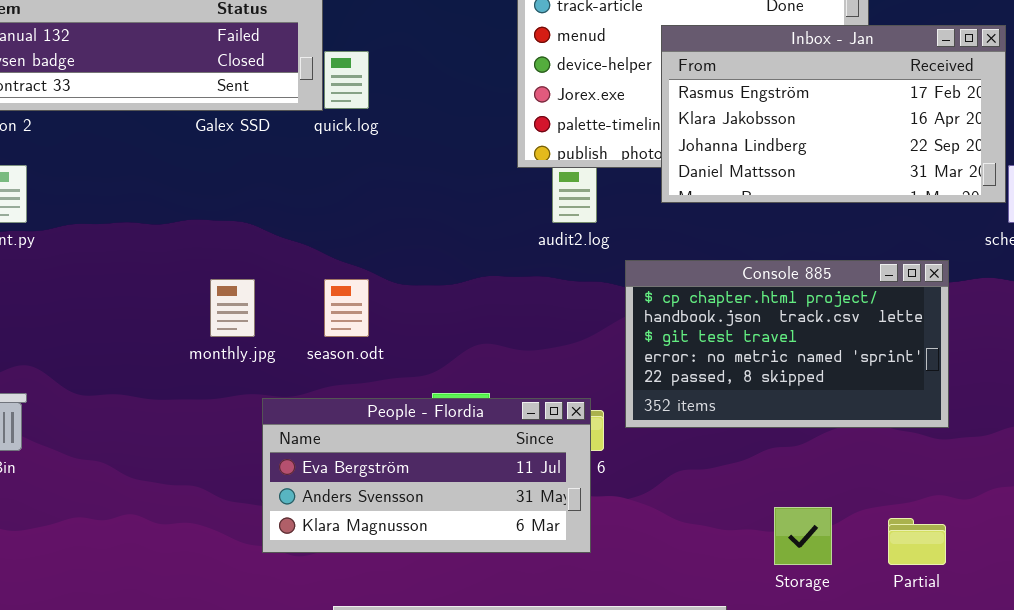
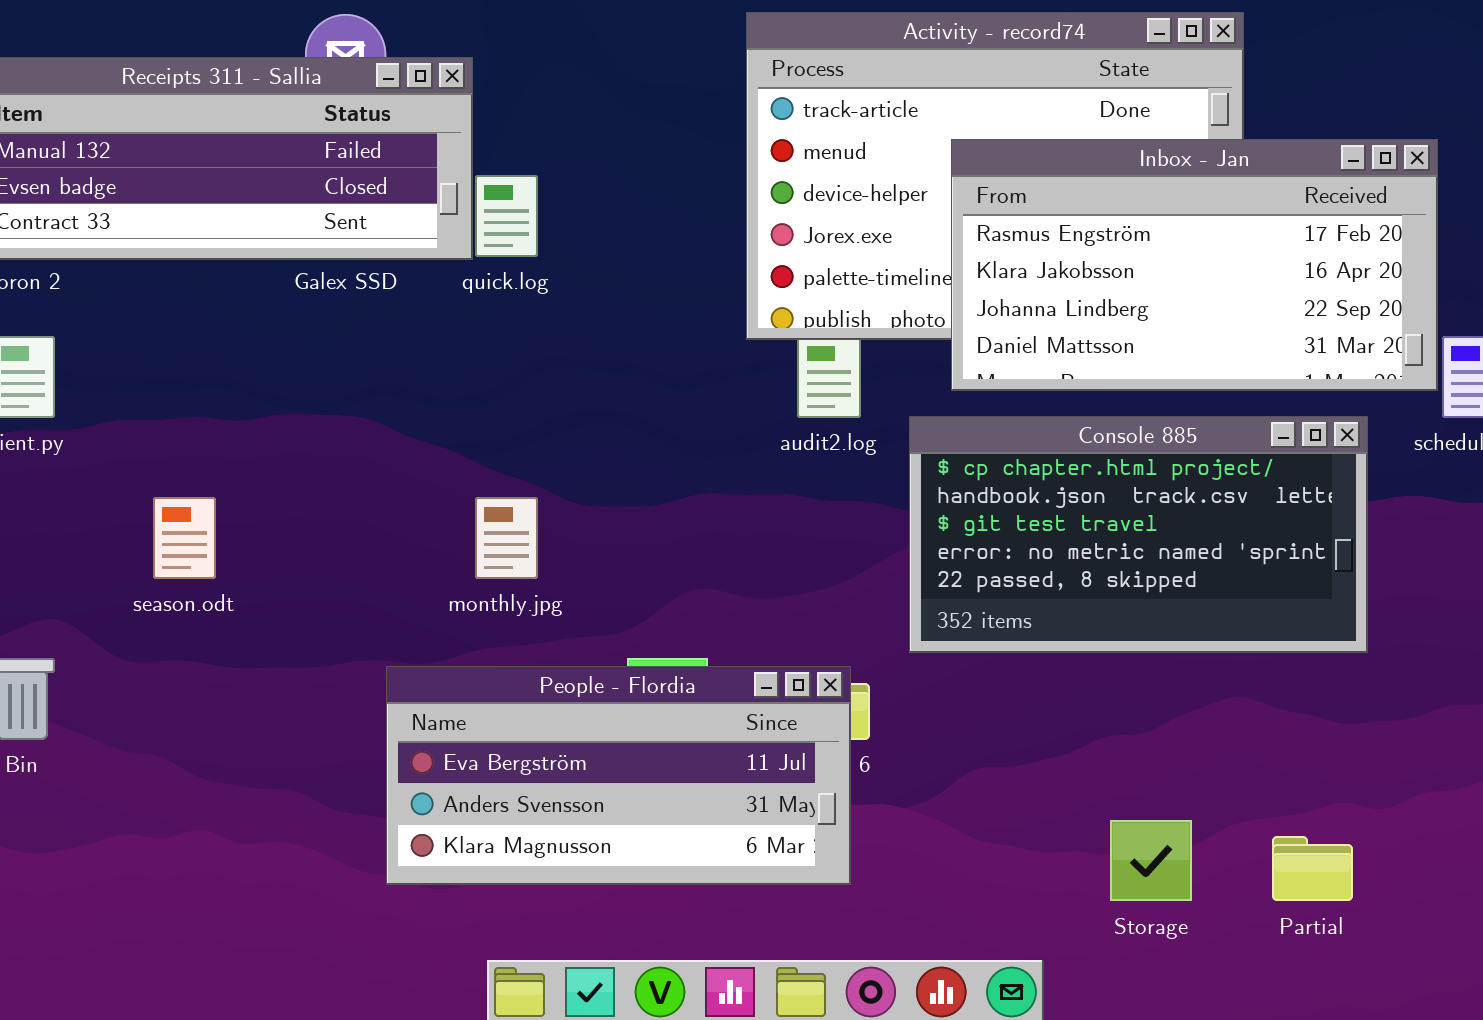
Console 885: [625,260,949,428] -> [909,416,1368,653], moved
monthly.jpg: [210,279,255,337] -> [475,497,538,579], moved
season.odt: [324,279,369,337] -> [153,497,216,579], moved

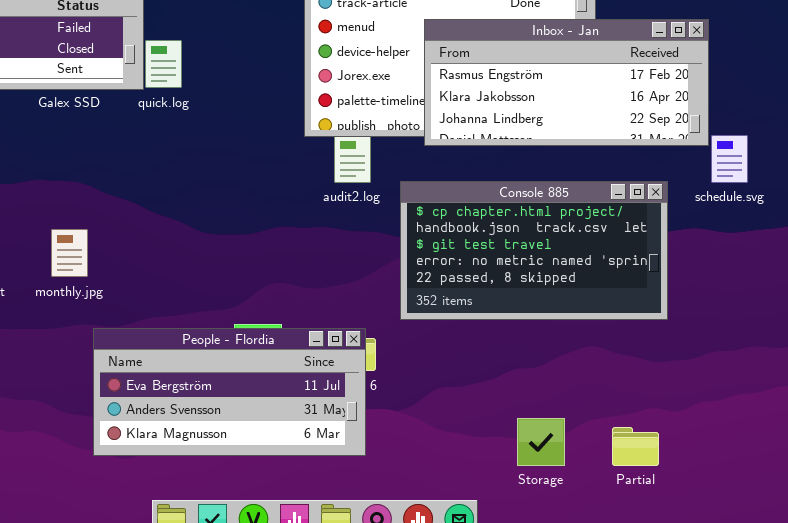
Inbox - Jan: [951,139,1438,391] -> [424,19,709,146], resized
monthly.jpg: [475,497,538,579] -> [51,229,88,277], moved

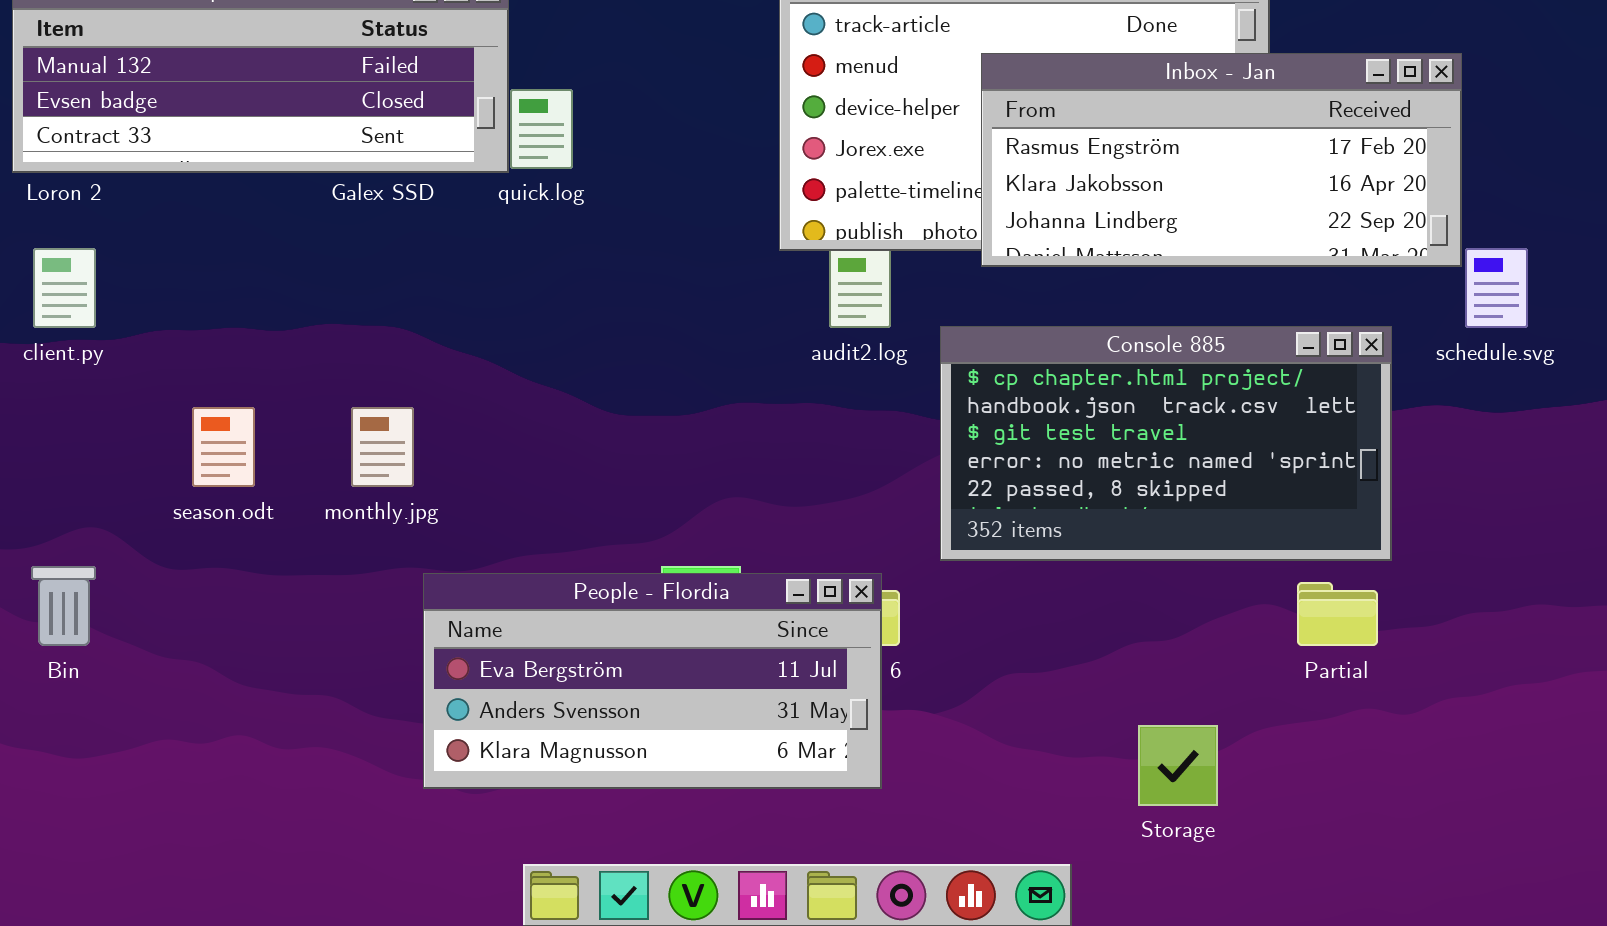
Partial: [612,427,659,466] -> [1297,582,1378,646], moved

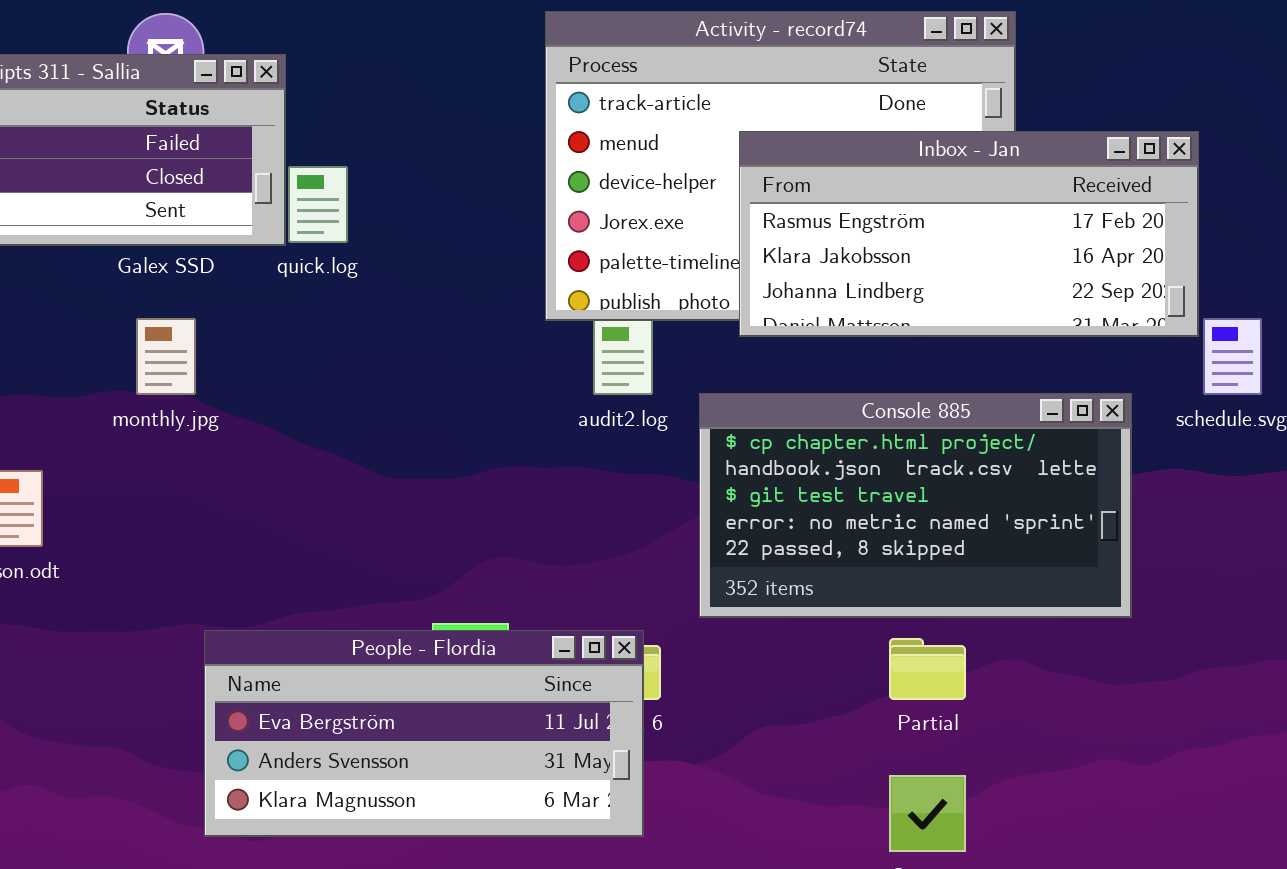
monthly.jpg: [351,407,414,487] -> [136,318,196,395], moved
Partial: [1297,582,1378,646] -> [889,638,966,700], moved

